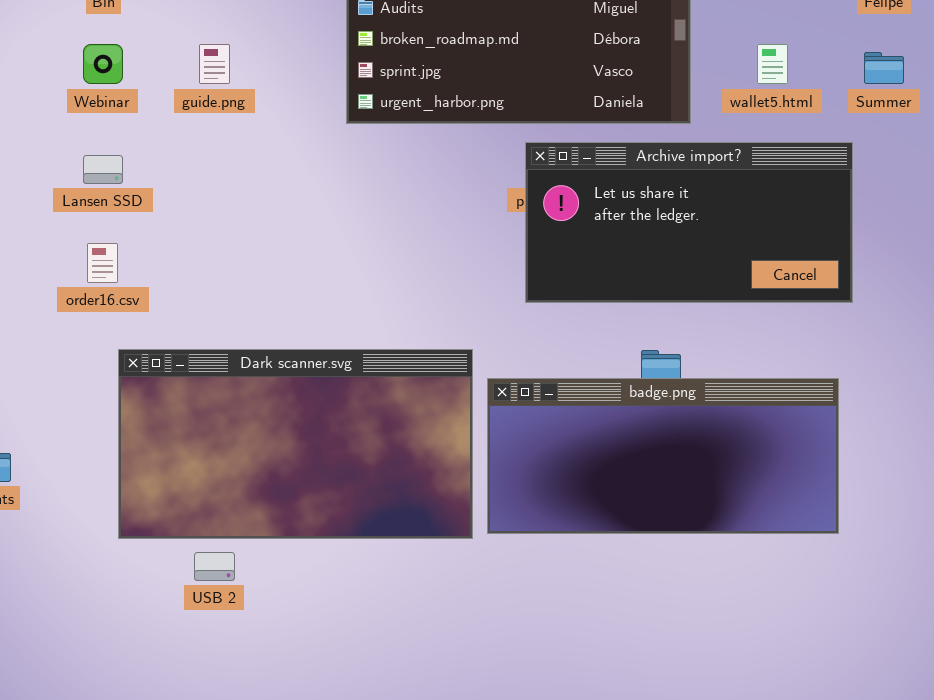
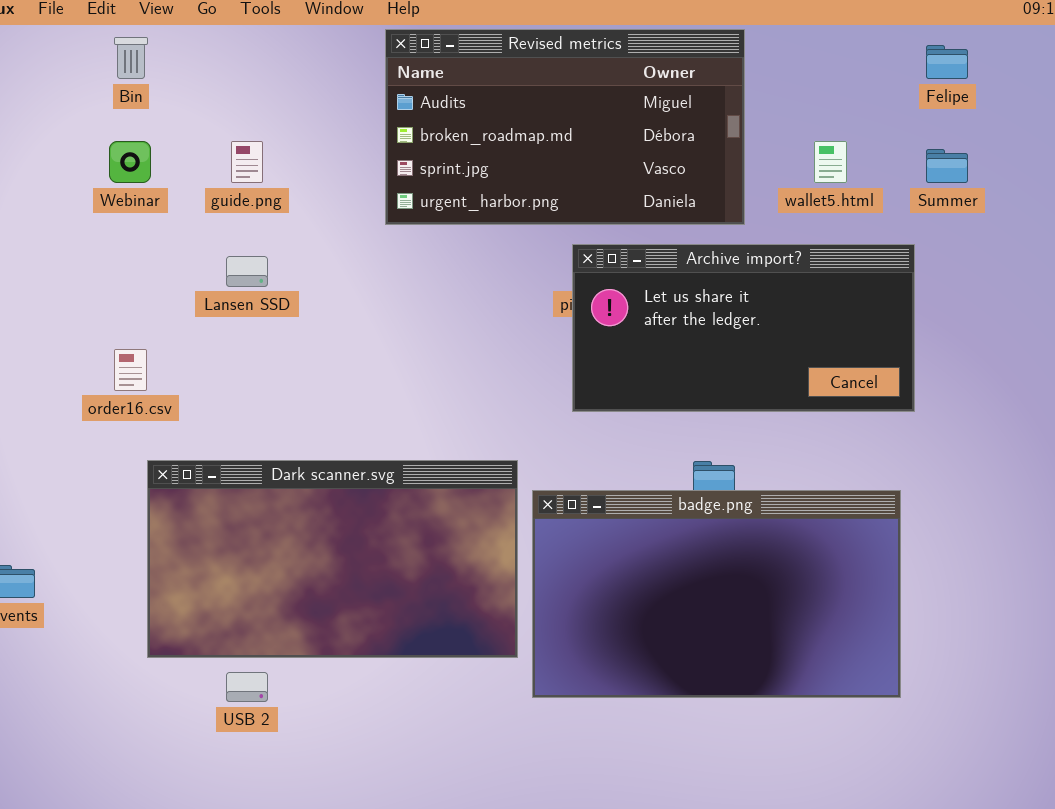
Lansen SSD: [83,155,123,184] -> [226,256,268,287], moved
badge.png: [487,378,839,534] -> [532,490,901,698], resized

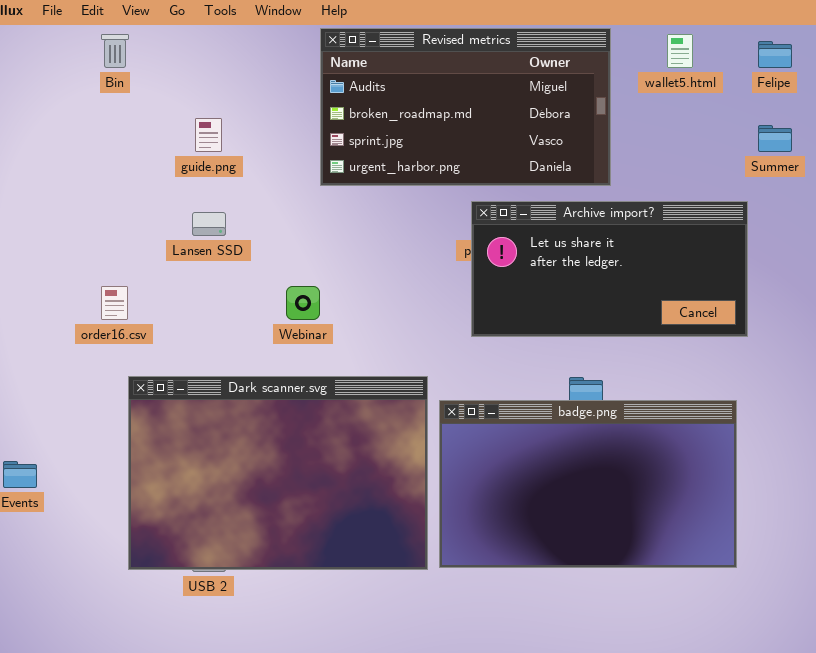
Webinar: [109,141,151,183] -> [286,286,320,320], moved
wallet5.html: [814,141,847,183] -> [667,34,693,68], moved
Dark scanner.svg: [147,460,518,658] -> [128,376,428,570], resized

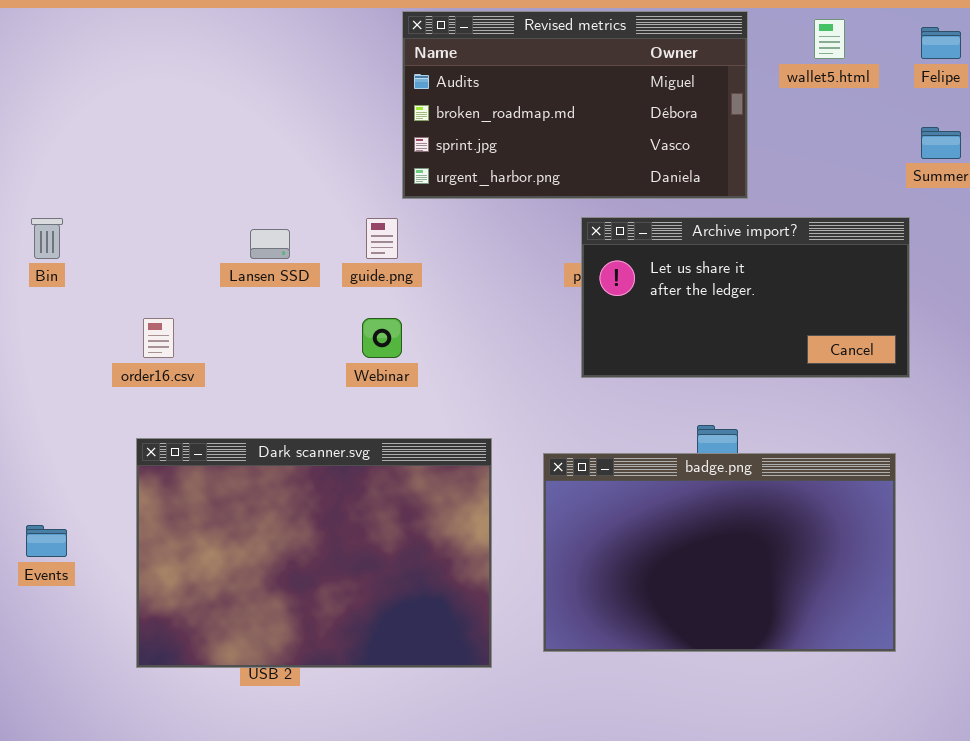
Bin: [101,34,129,68] -> [31,218,63,259], moved
guide.png: [195,118,222,152] -> [366,218,398,259], moved
Dark scanner.svg: [128,376,428,570] -> [136,438,492,668], moved

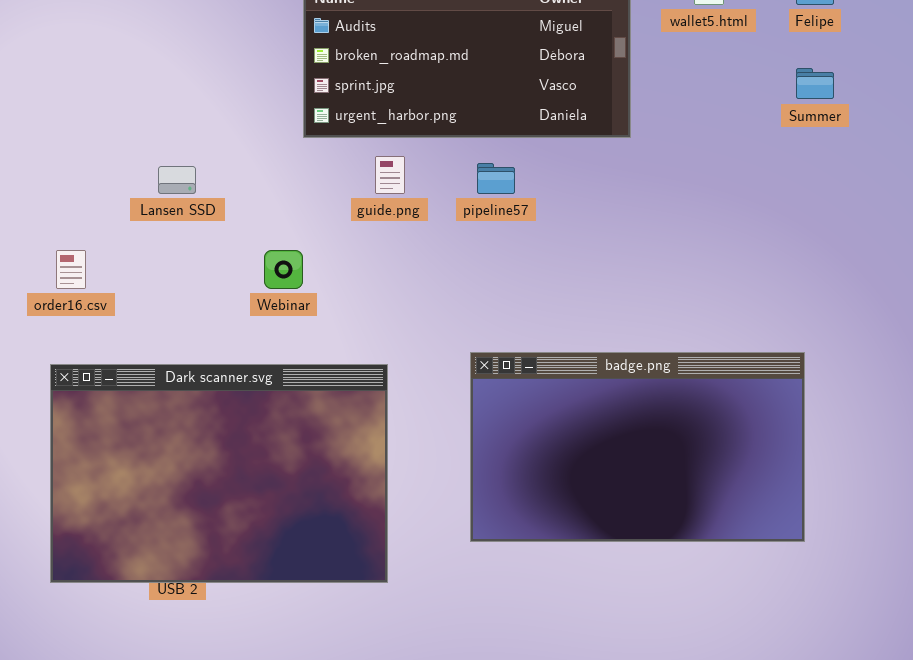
Archive import?: [581,217,910,378] -> none, closed
guide.png: [366,218,398,259] -> [375,156,405,194], moved
badge.png: [543,453,896,652] -> [470,352,805,542], moved

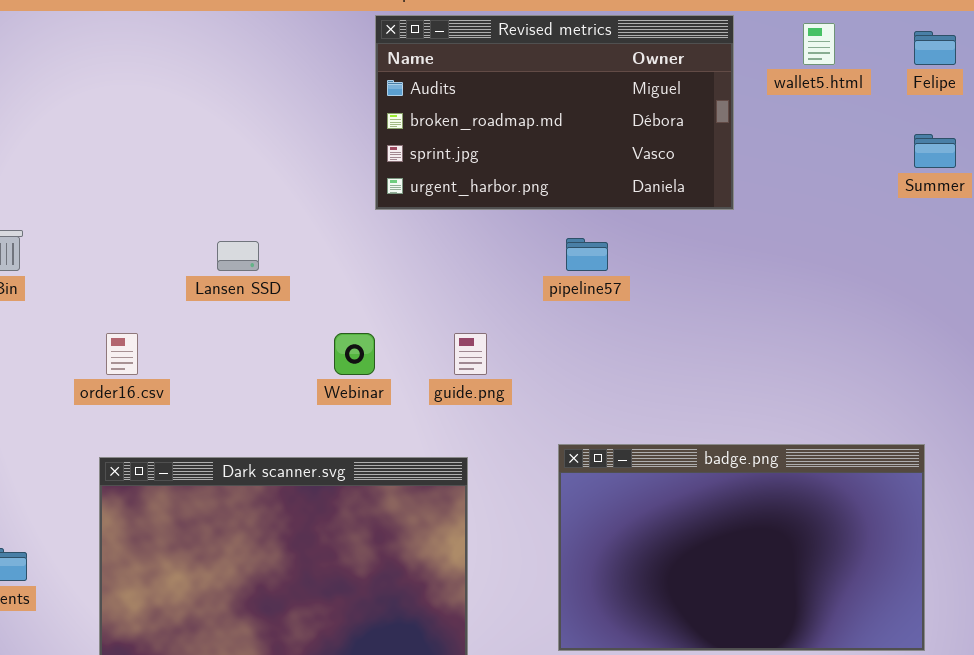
guide.png: [375,156,405,194] -> [454,333,487,375], moved

